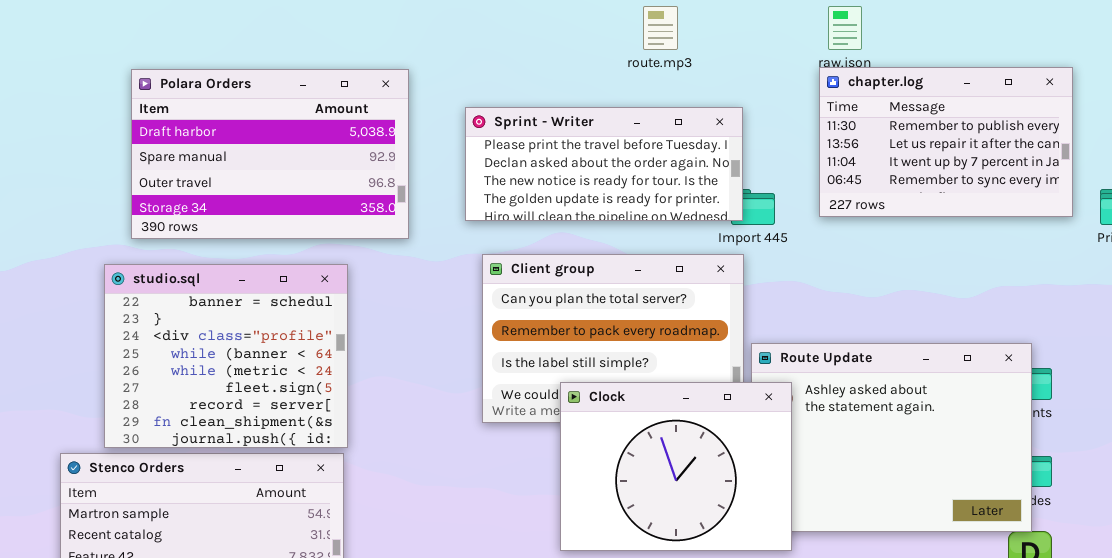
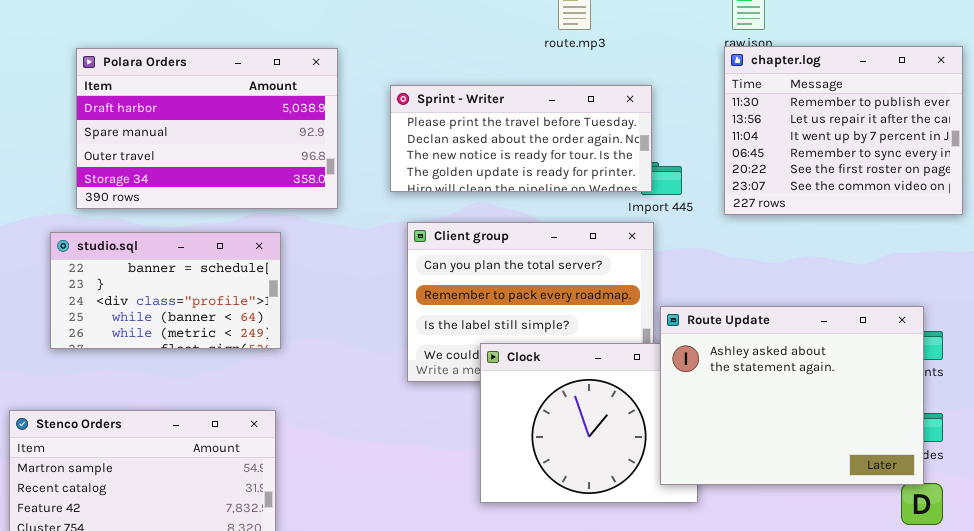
chapter.log: [819,67,1073,217] -> [724,46,963,215], resized
studio.sql: [104,264,348,448] -> [50,232,281,349], resized
Route Update: [751,343,1032,532] -> [660,306,924,485], raised

